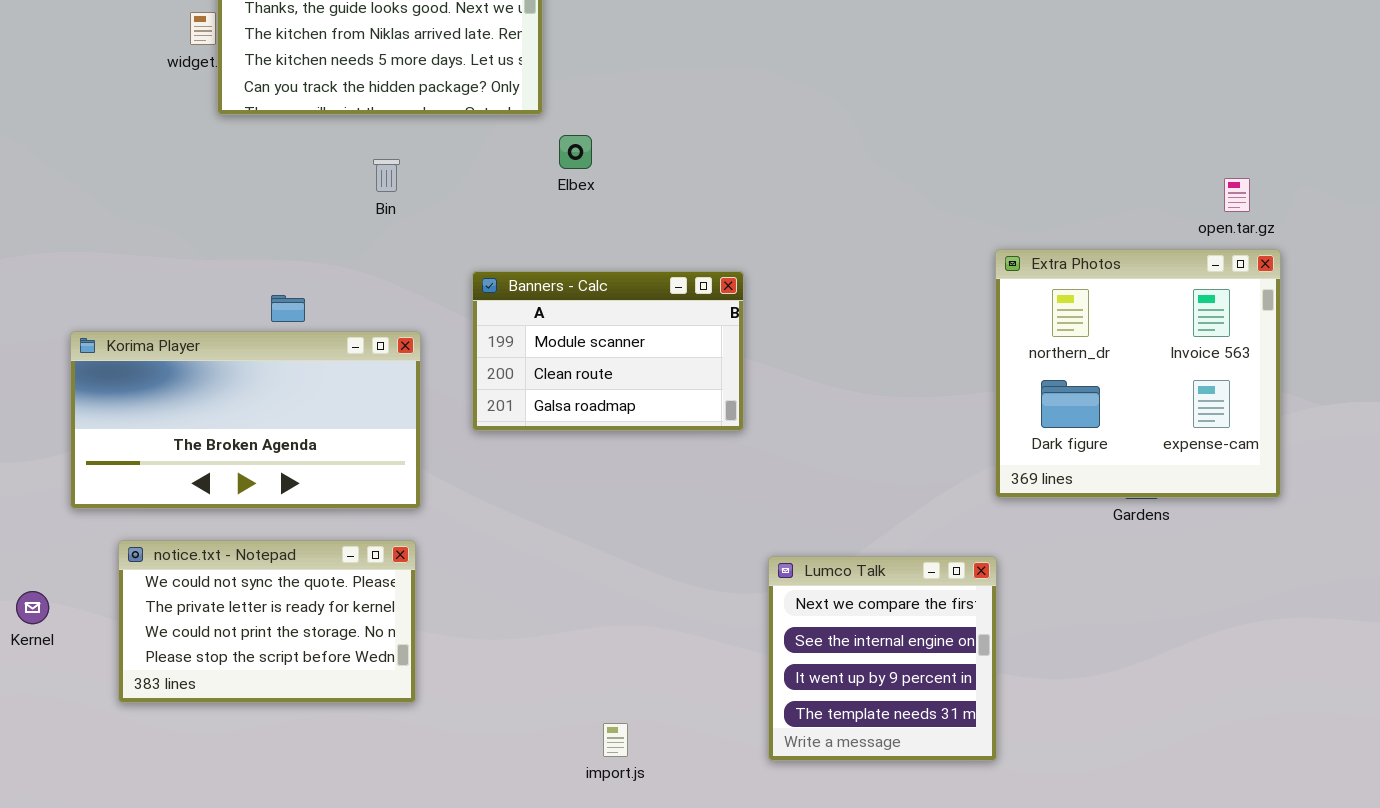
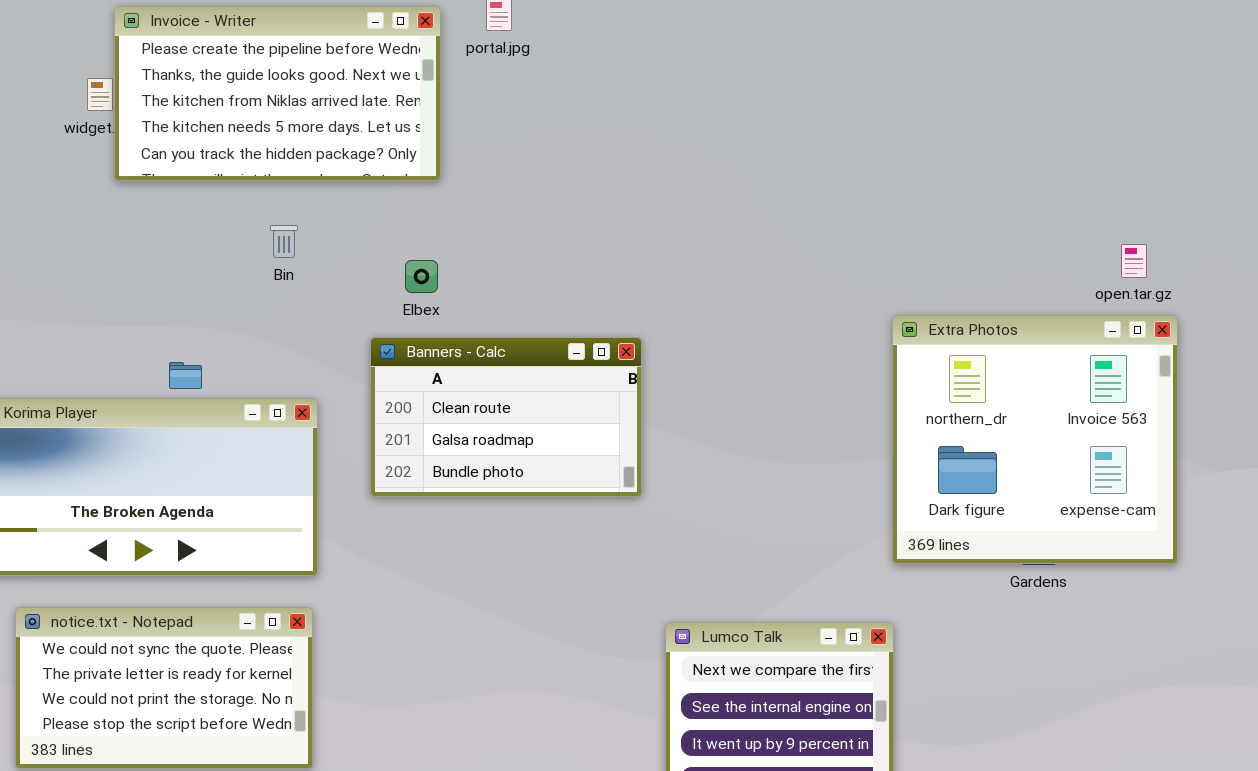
Elbex: [559,135,592,169] -> [405,260,438,293], moved
Banners - Calc: [472,271,744,431] -> [370,337,642,497], scrolled down 1 row

